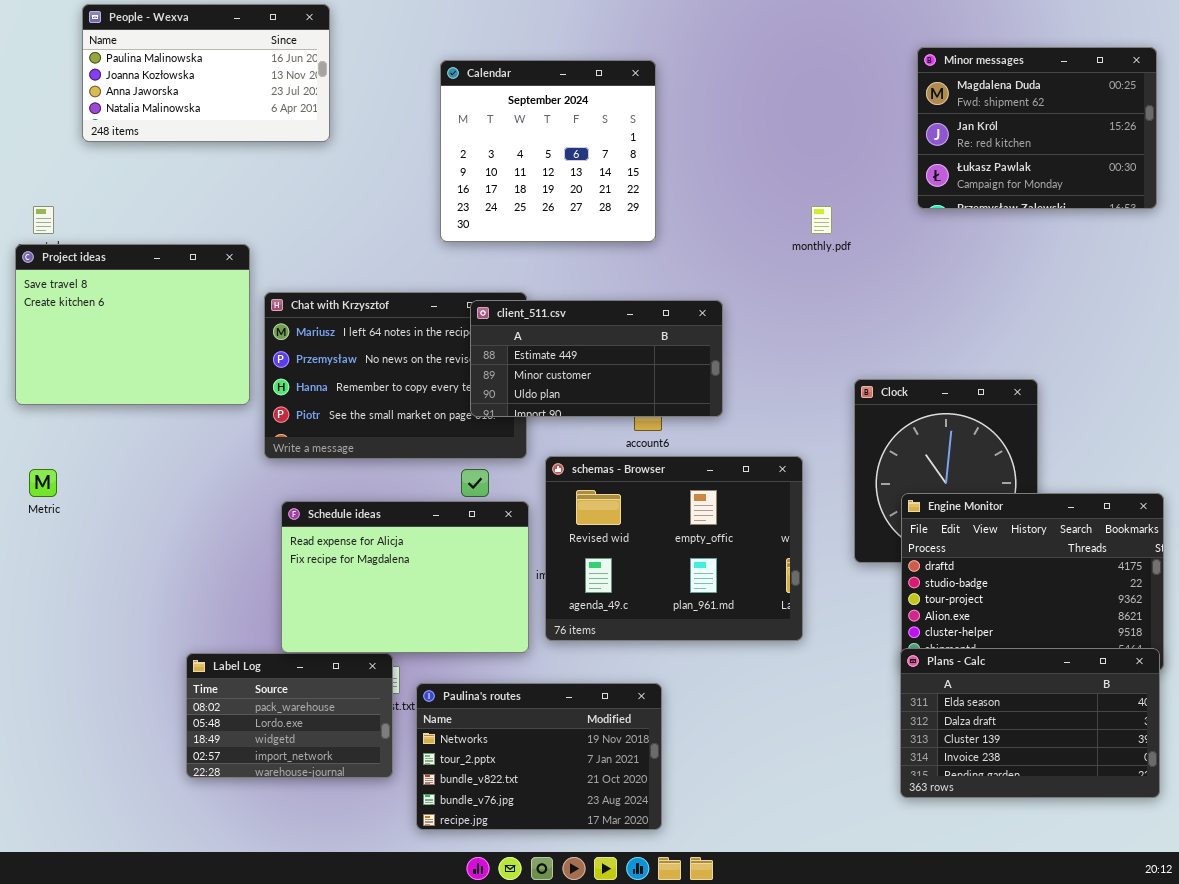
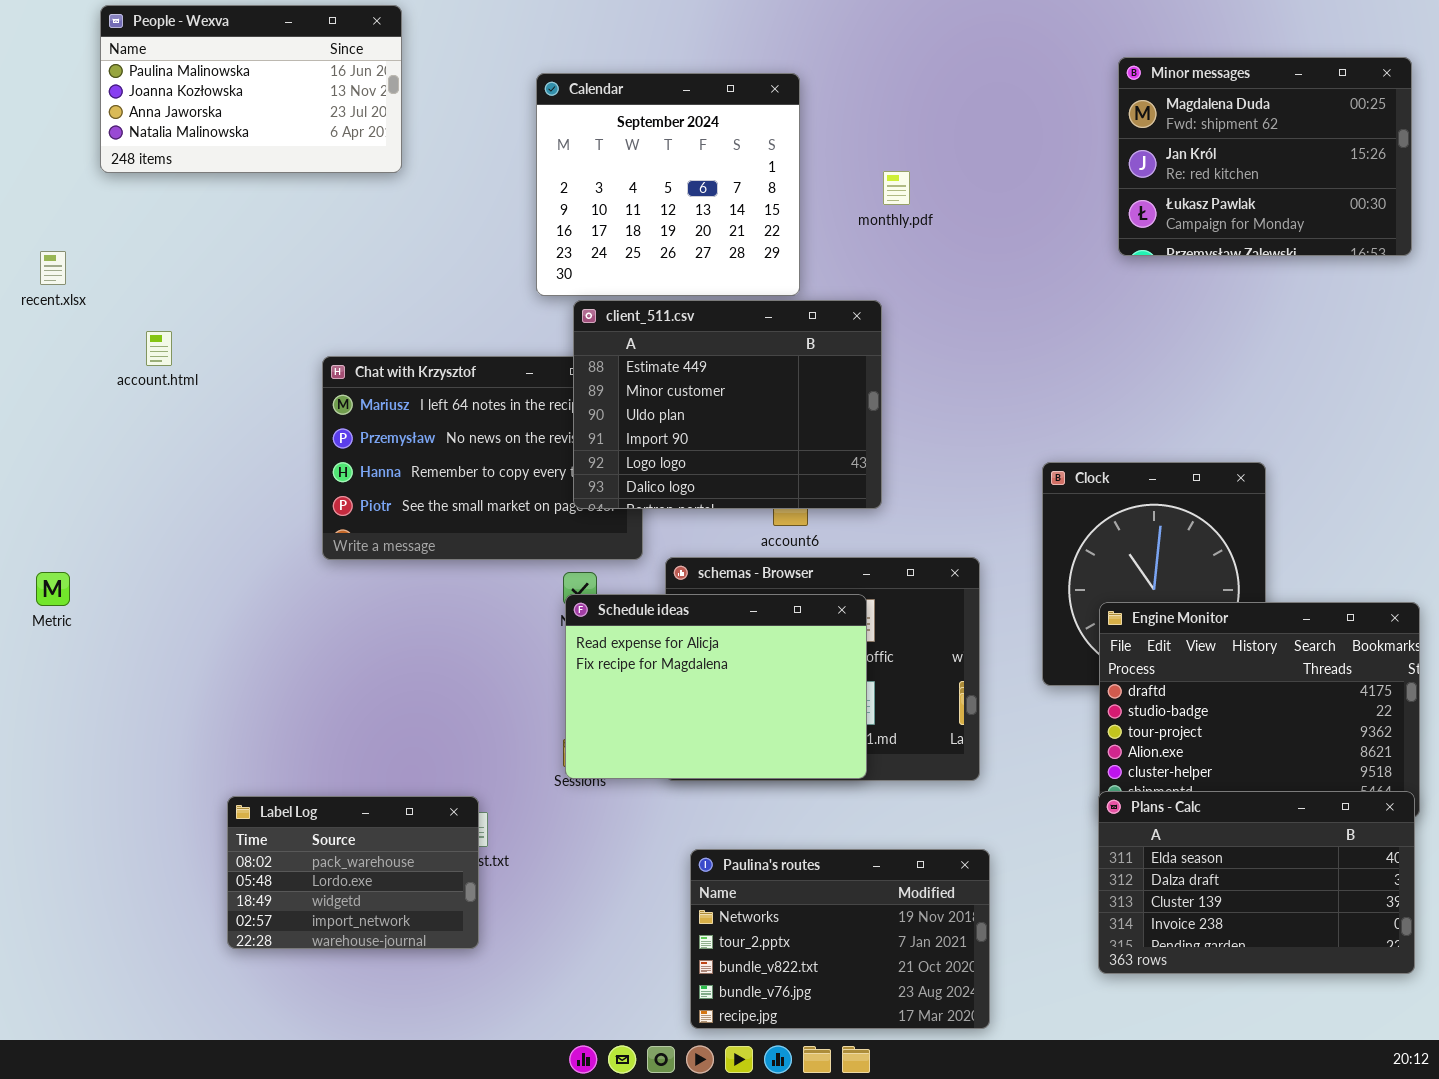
monthly.pdf: [811,206,832,234] -> [883,171,910,205], moved
Project ideas: [15,244,250,405] -> none, closed
client_511.csv: [470,300,723,417] -> [573,300,882,509], resized
Schedule ideas: [281,501,529,653] -> [565,594,867,779], moved
Paulina's routes: [416,683,662,830] -> [690,849,990,1029], moved

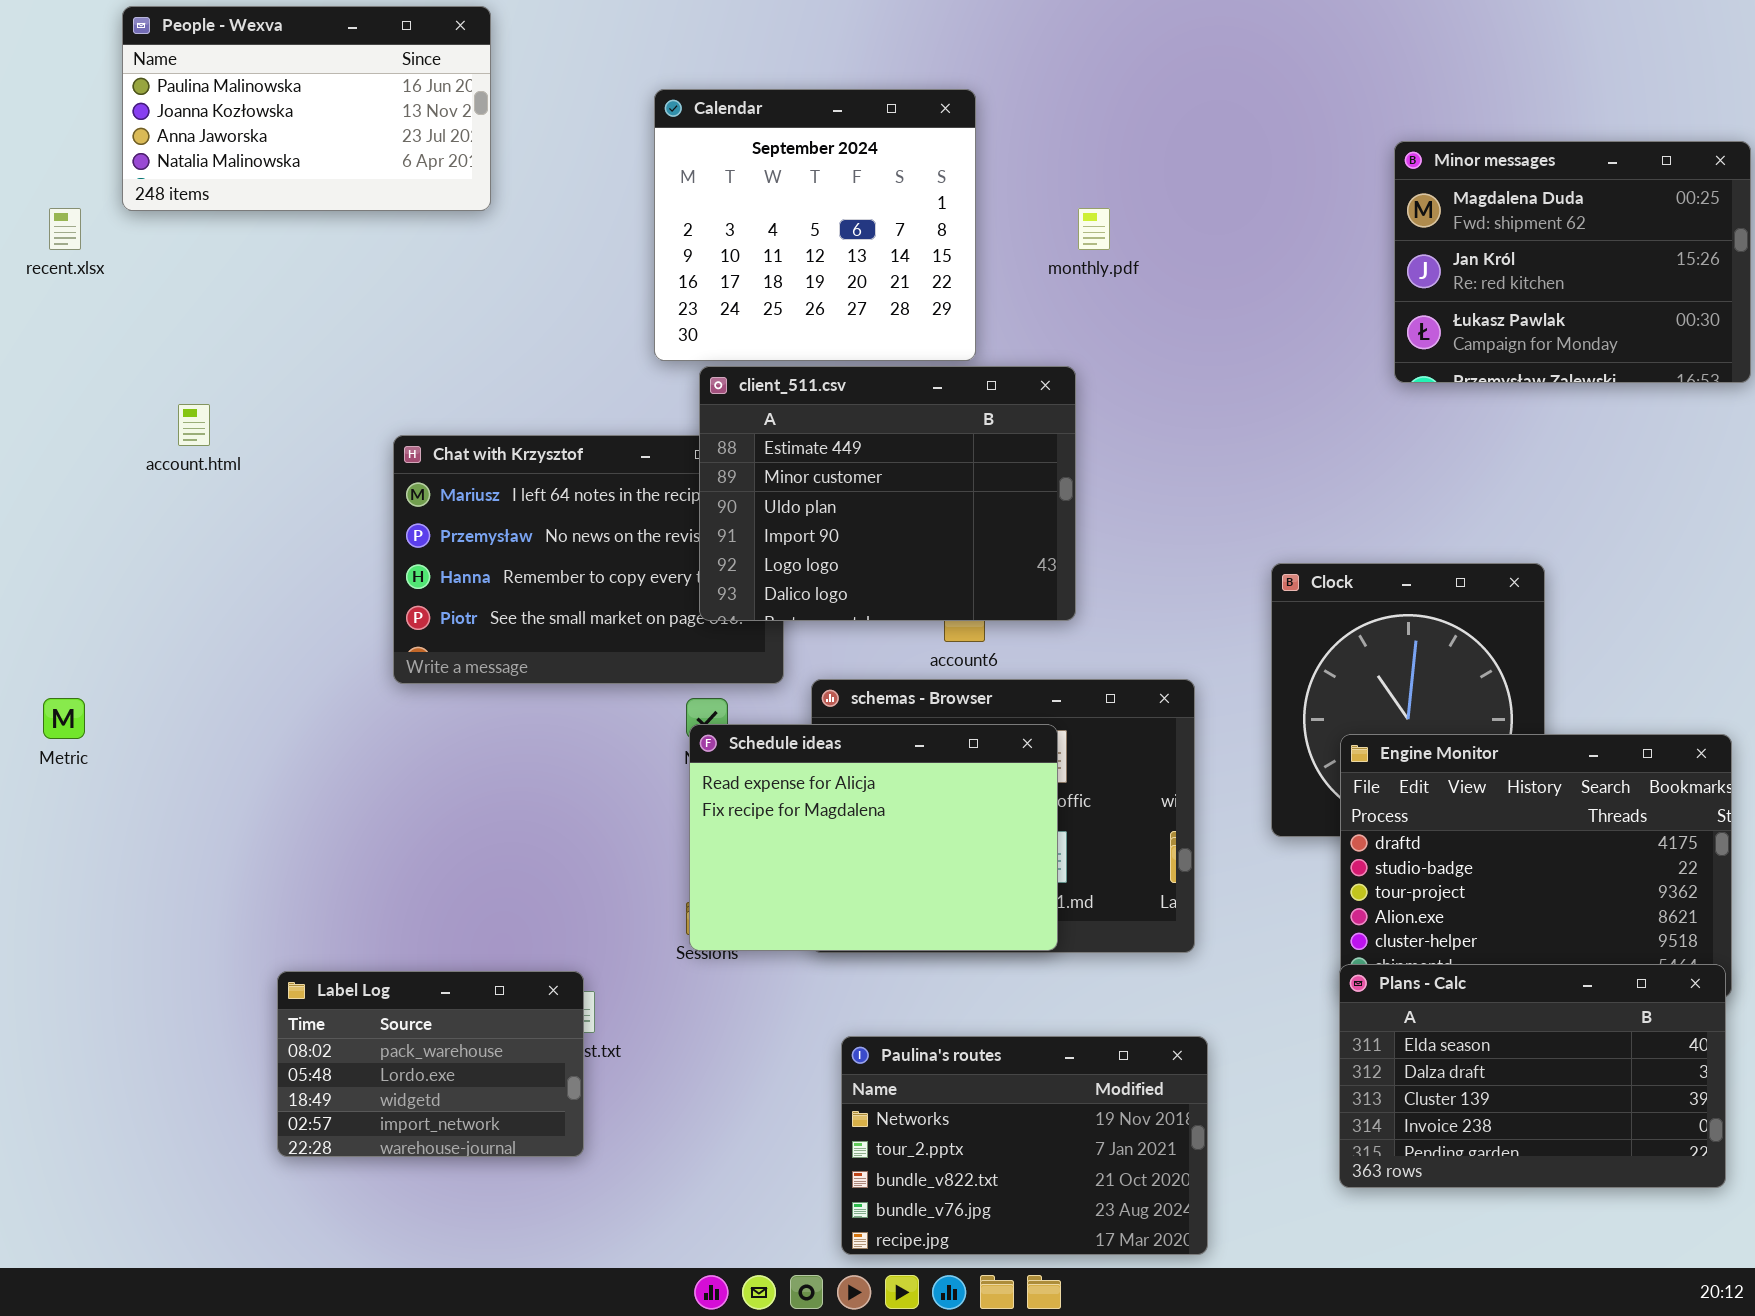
Minor messages: [1118,57,1412,256] -> [1394,141,1751,383], moved
recent.xlsx: [40,251,66,285] -> [49,208,81,250], moved

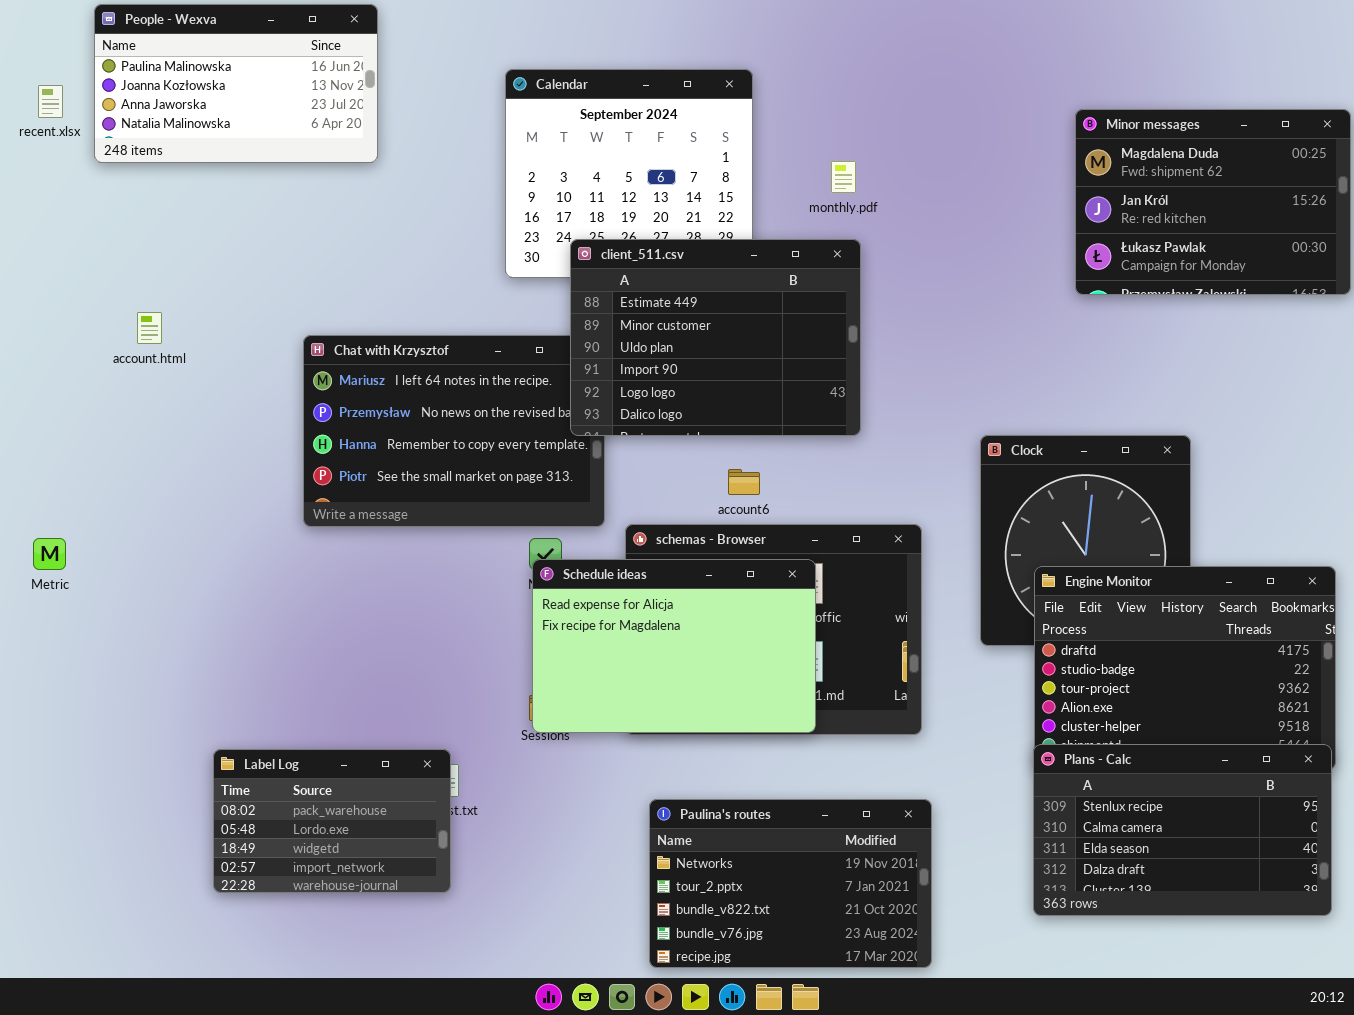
recent.xlsx: [49,208,81,250] -> [38,85,63,118], moved
client_511.csv: [699,366,1076,621] -> [570,239,861,436], moved
Plans - Calc: [1339,964,1726,1188] -> [1033,744,1332,916], scrolled up 2 rows

